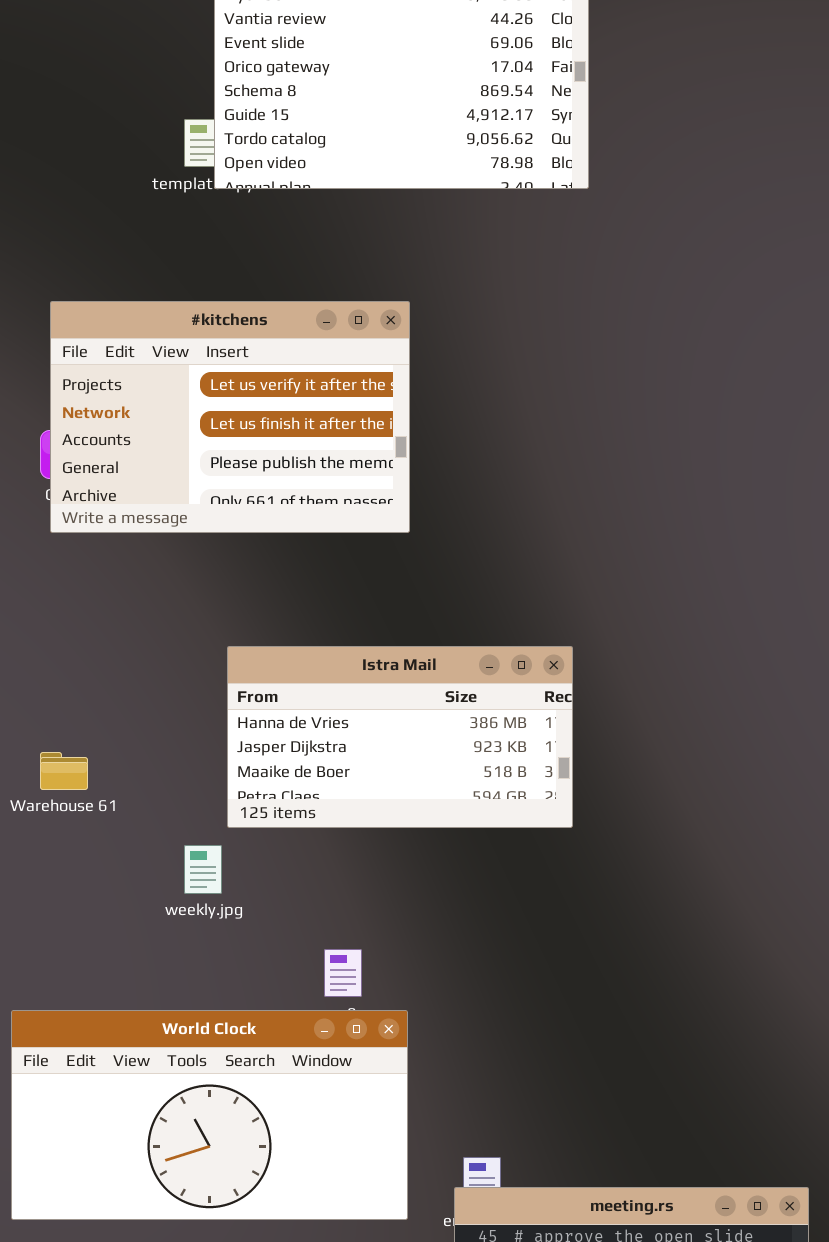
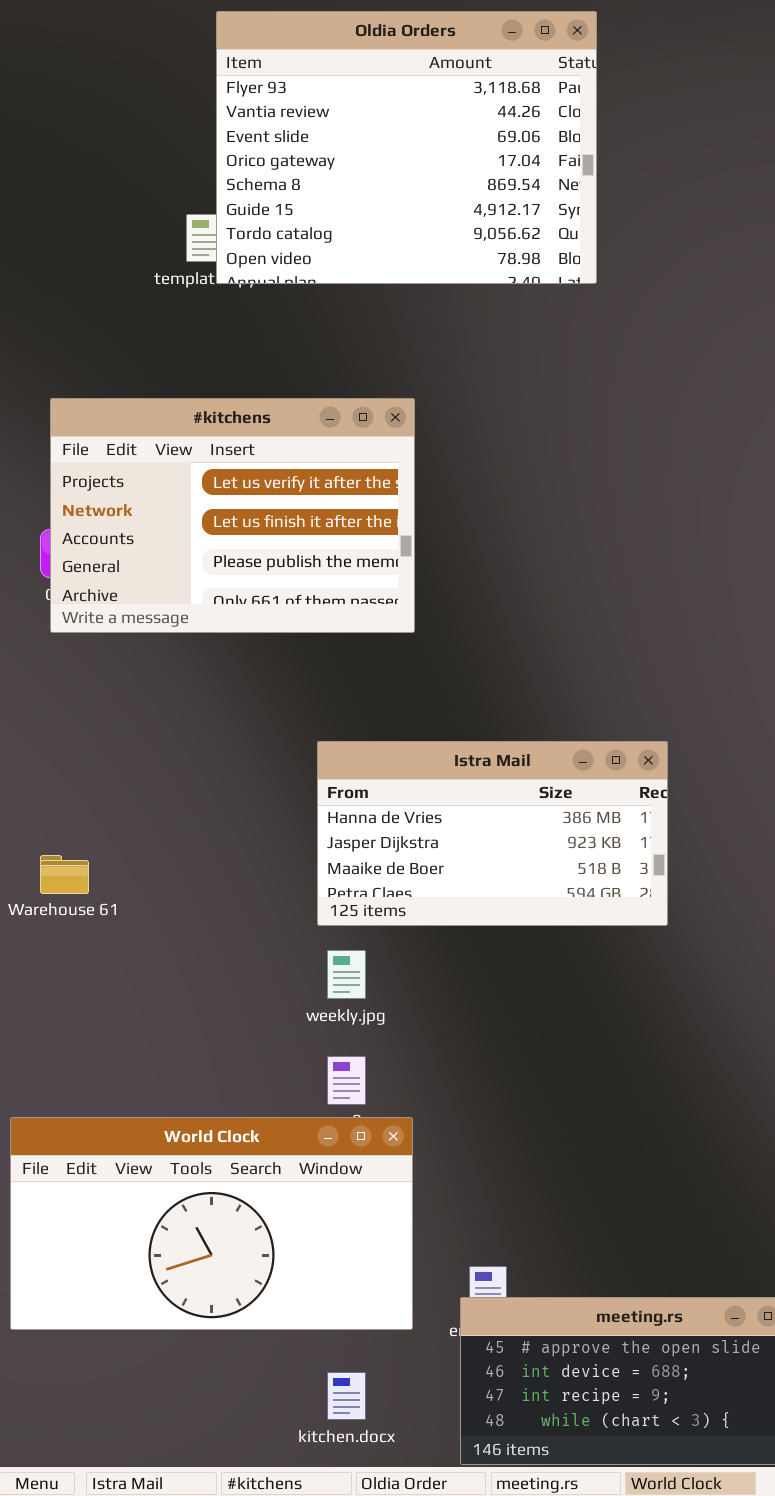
Istra Mail: [227,646,573,828] -> [317,741,668,926], moved
weekly.jpg: [184,845,222,894] -> [327,950,366,999], moved

